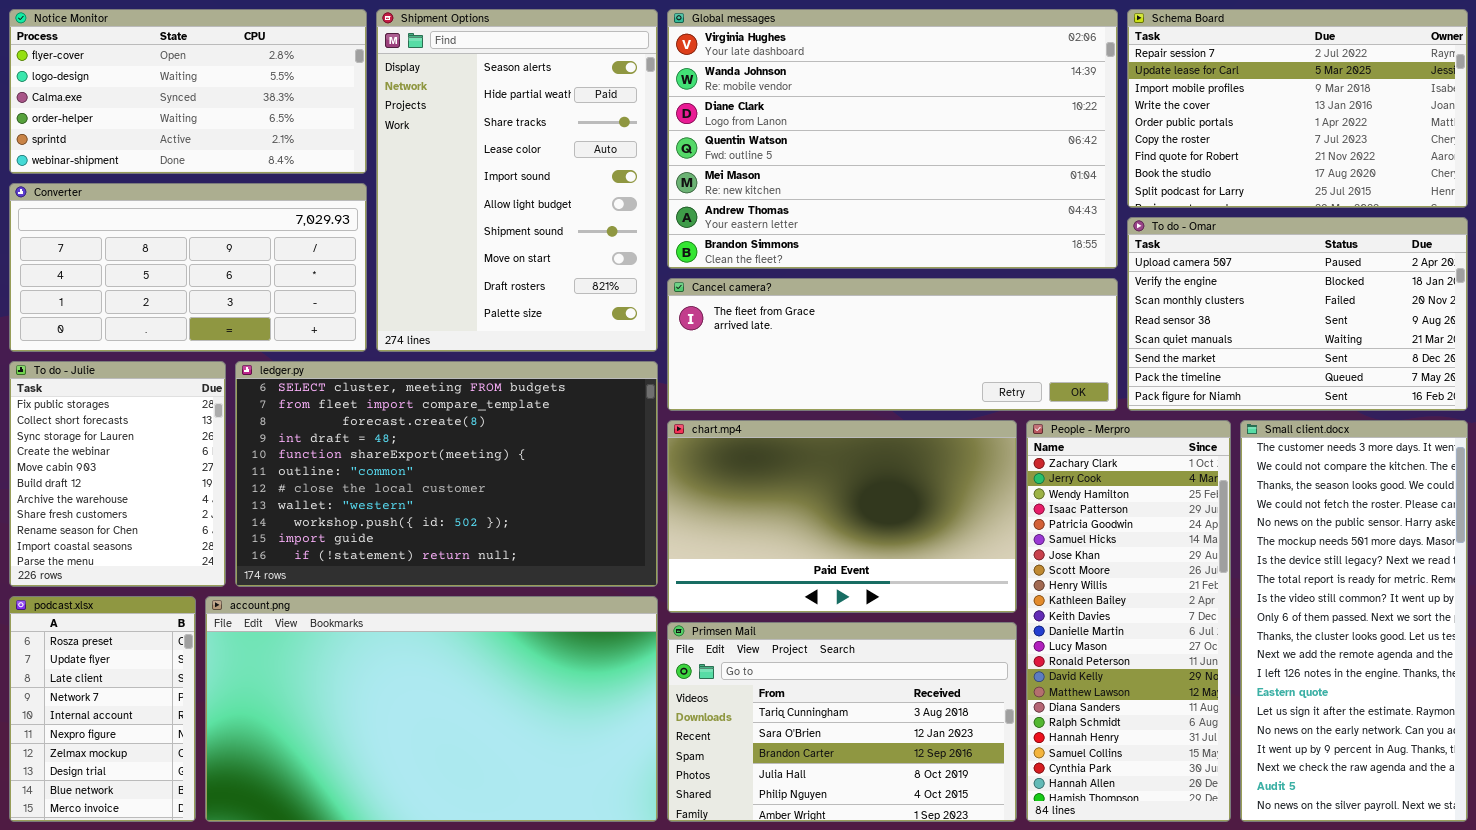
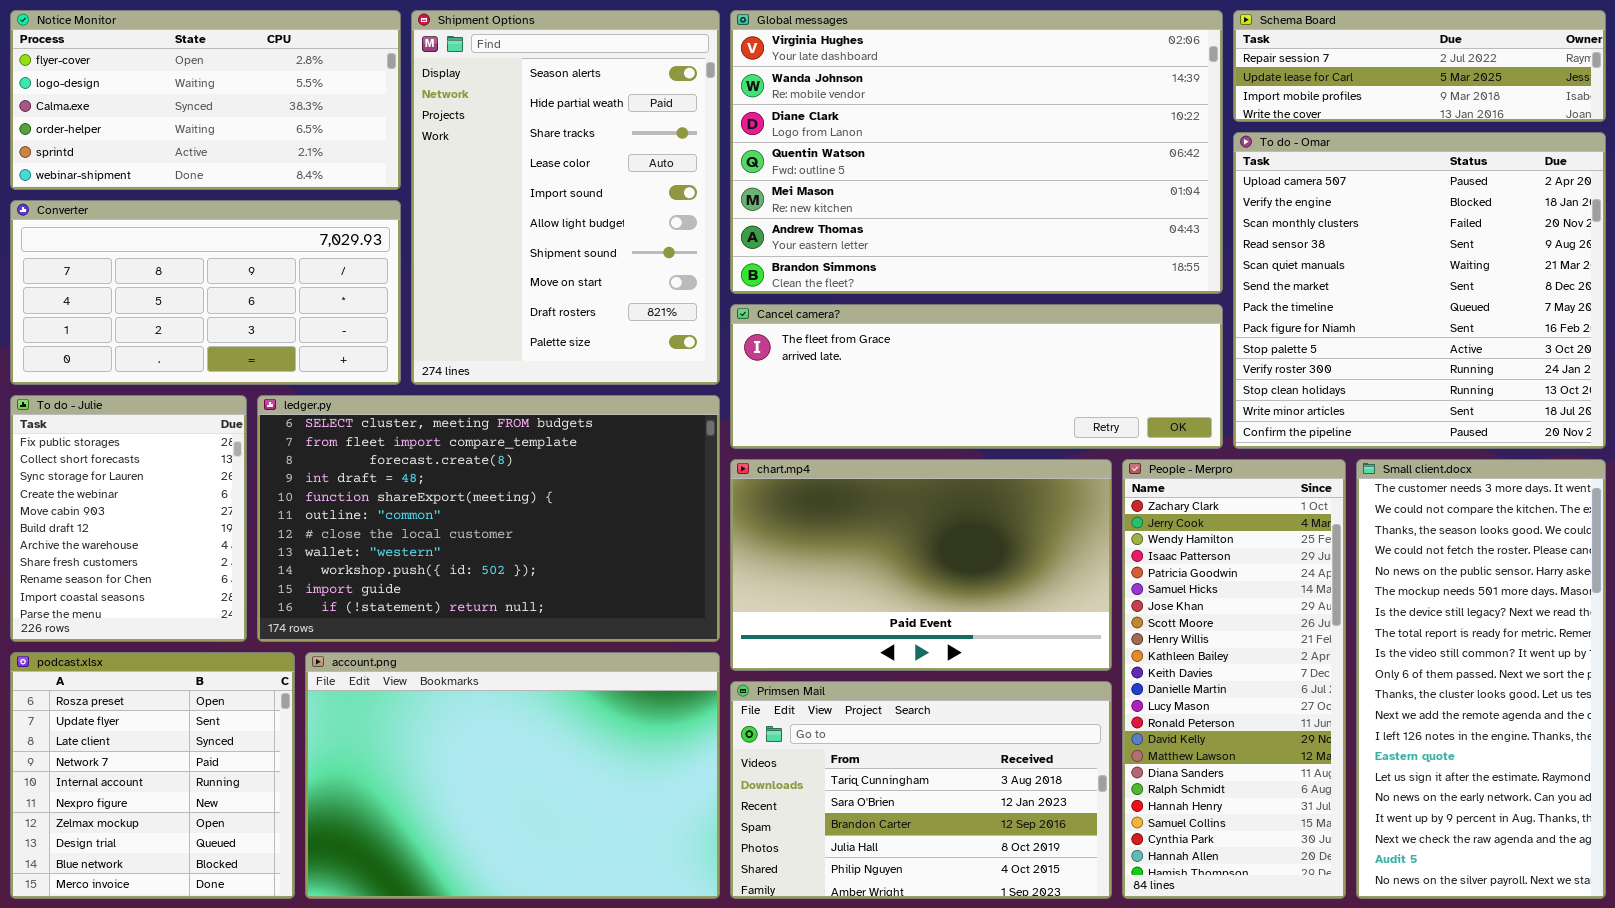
Schema Board: [1127,9,1468,208] -> [1233,10,1606,122], resized
To do - Omar: [1127,217,1468,411] -> [1233,132,1606,449], resized
podcast.xlsx: [9,596,196,822] -> [10,652,295,899], resized
account.png: [205,596,658,822] -> [305,652,720,899], resized

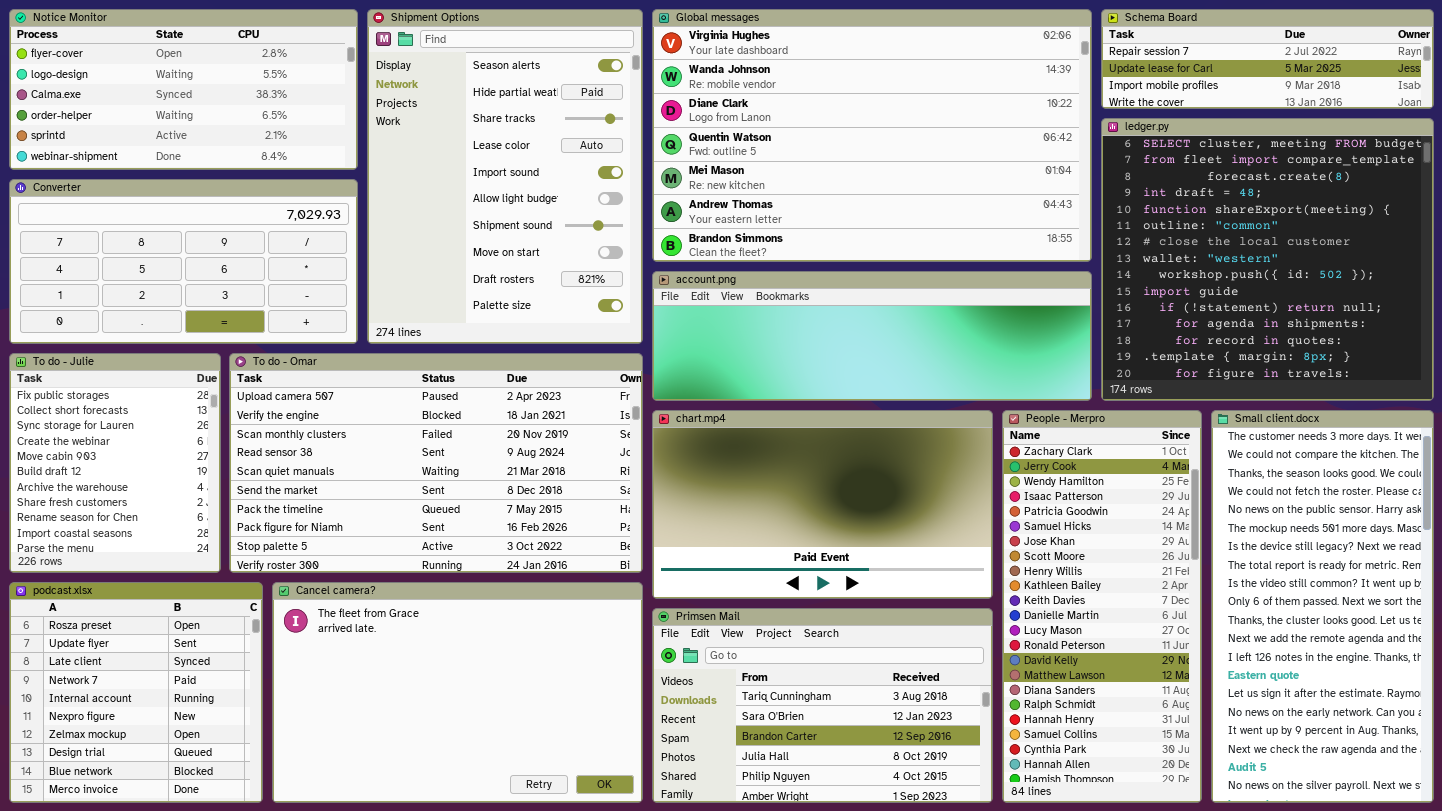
To do - Omar: [1233,132,1606,449] -> [229,353,643,573], moved, resized
Cancel camera?: [730,304,1223,449] -> [272,582,643,803], moved, resized
ledger.py: [257,395,720,642] -> [1101,118,1434,401], moved, resized
account.png: [305,652,720,899] -> [652,271,1092,401], moved, resized

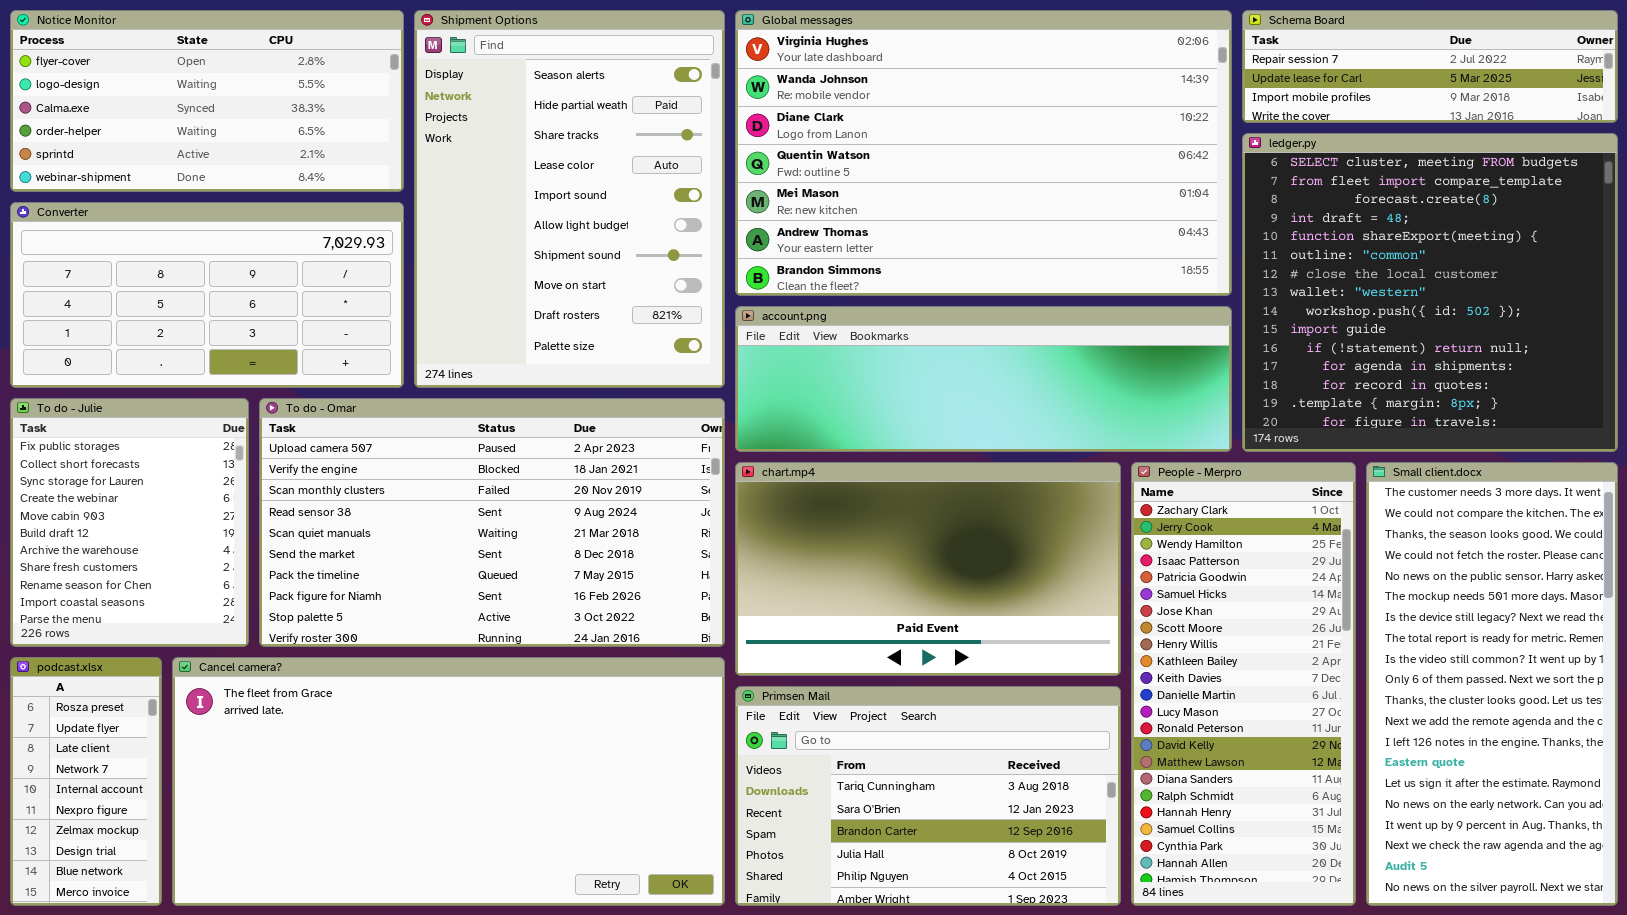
podcast.xlsx: [9,582,263,803] -> [10,657,162,906], resized
Cancel camera?: [272,582,643,803] -> [172,657,725,906], resized

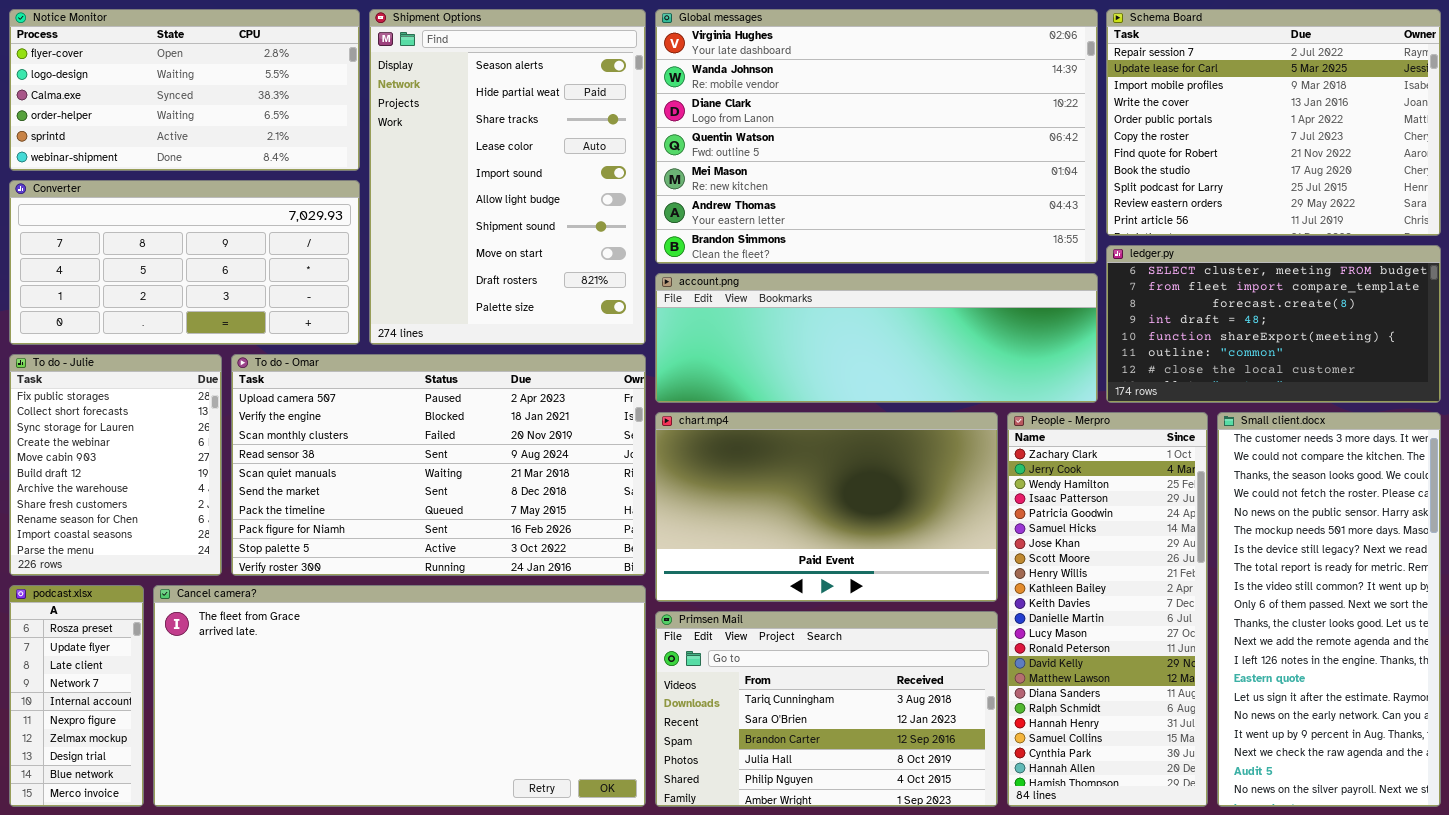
Schema Board: [1242,10,1618,123] -> [1106,9,1441,236], resized
ledger.py: [1242,133,1618,452] -> [1106,245,1441,403], resized

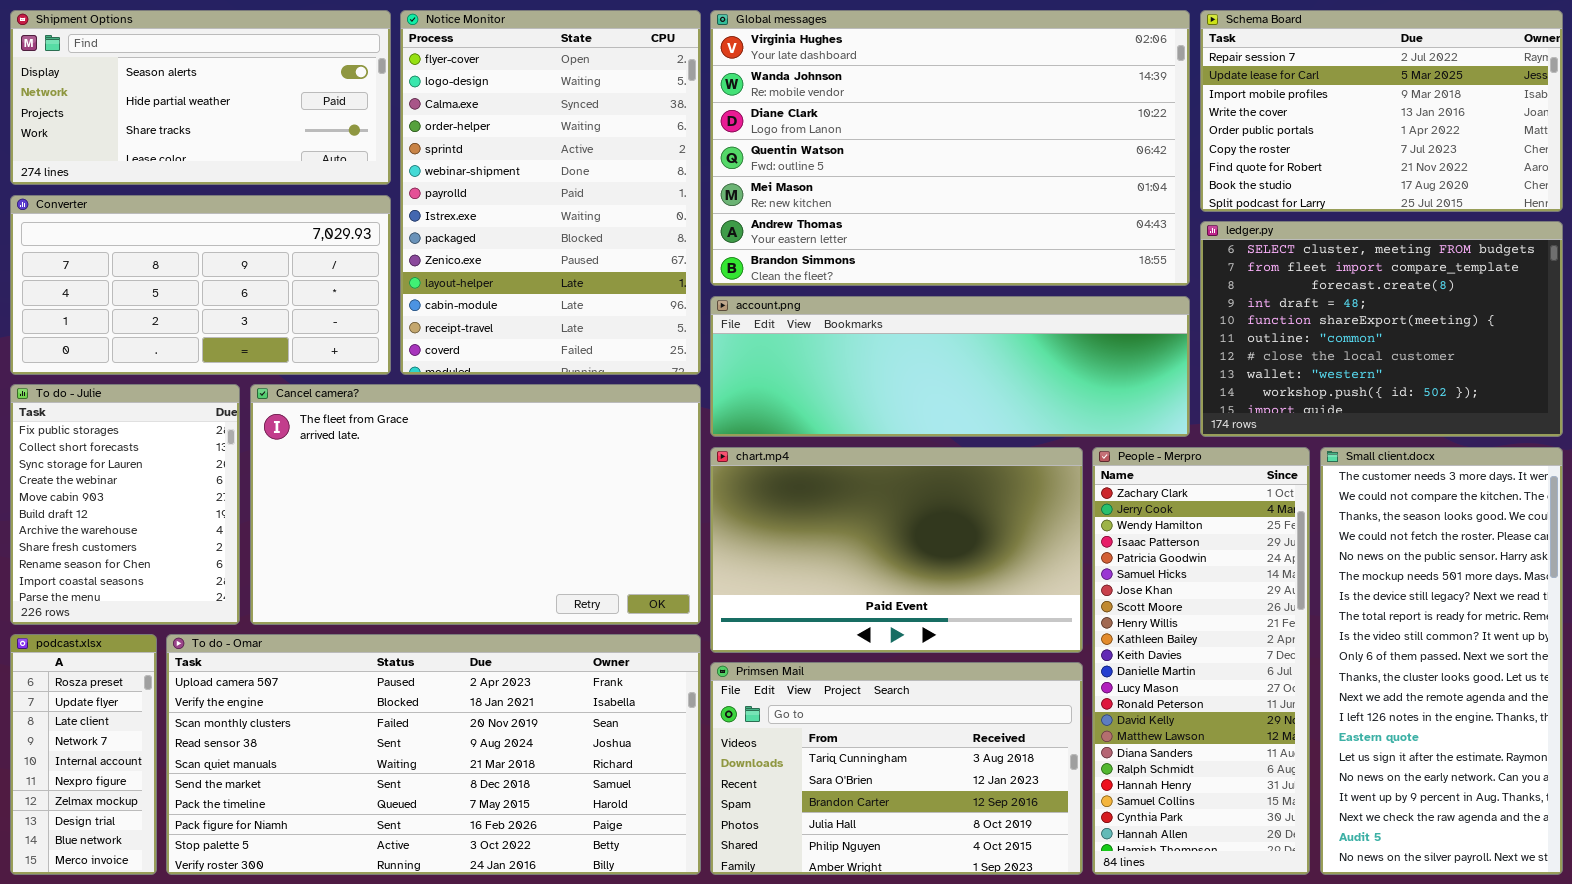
Notice Monitor: [9,9,360,171] -> [400,10,701,375], moved, resized
Shipment Options: [369,9,646,345] -> [10,10,391,185], moved, resized
Schema Board: [1106,9,1441,236] -> [1200,10,1563,212], resized
ledger.py: [1106,245,1441,403] -> [1200,221,1563,437], resized
To do - Omar: [231,354,646,576] -> [166,634,701,875], moved, resized
Cancel camera?: [153,585,646,807] -> [250,384,701,625], moved, resized

